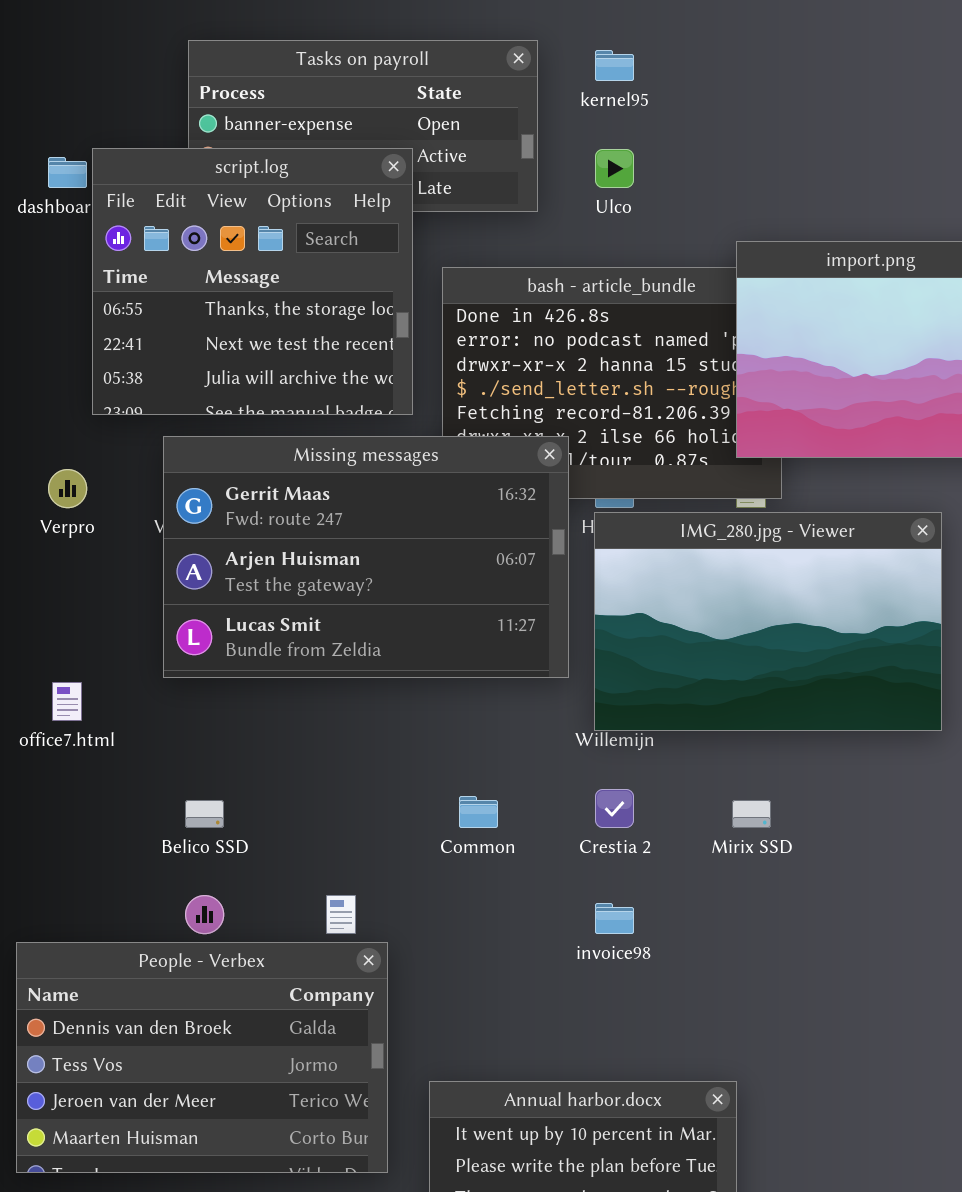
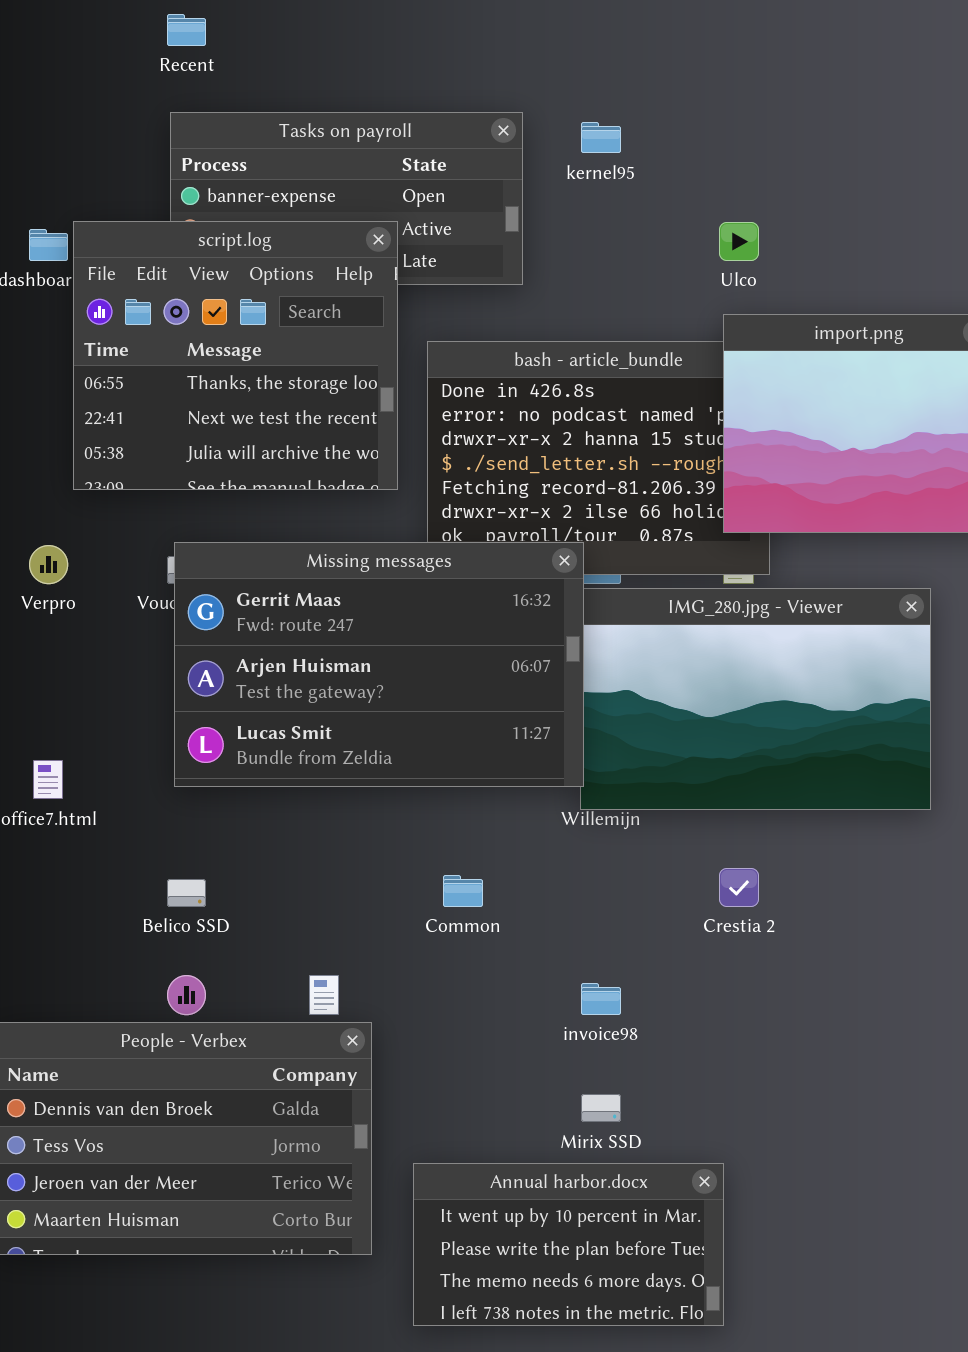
Ulco: [595,149,634,188] -> [719,222,759,261], moved
Missing messages: [163,436,569,678] -> [174,542,584,787], moved
Crestia 2: [595,789,634,828] -> [719,868,759,907], moved
Mirix SSD: [732,800,771,828] -> [581,1094,621,1122], moved

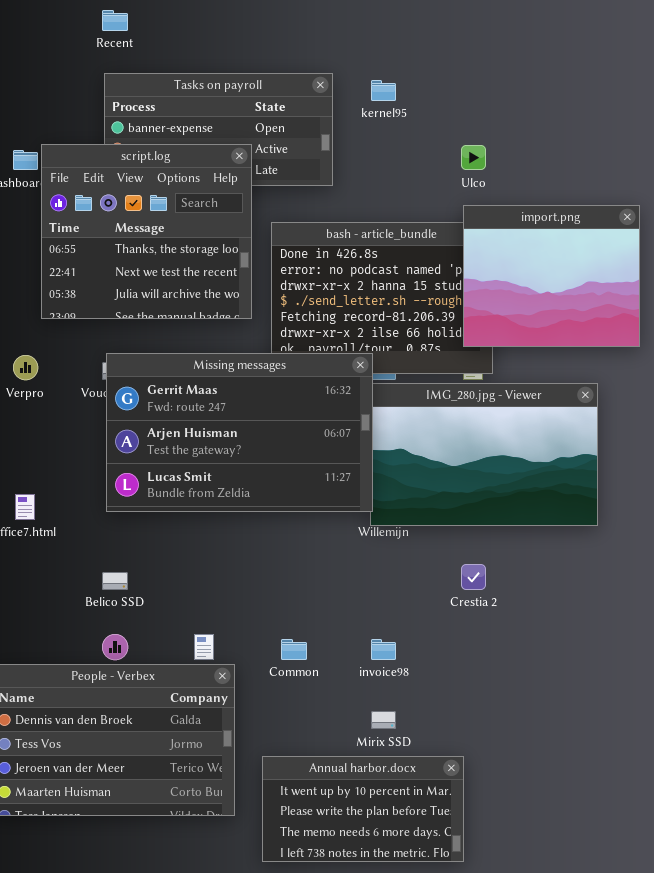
Common: [443,875,483,907] -> [281,639,307,660], moved

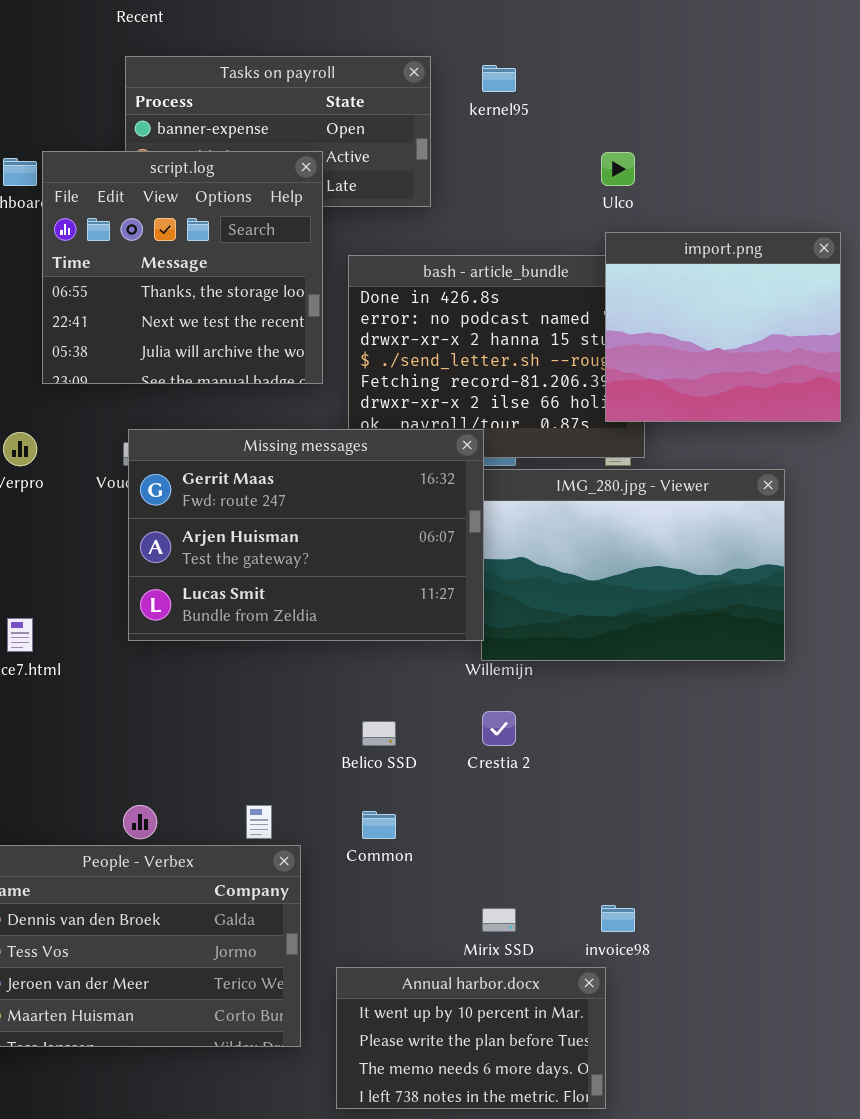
Crestia 2: [461,564,486,590] -> [482,711,516,746], moved
Belico SSD: [102,572,128,590] -> [362,721,396,746], moved
invoice98: [371,639,396,660] -> [601,905,635,932], moved

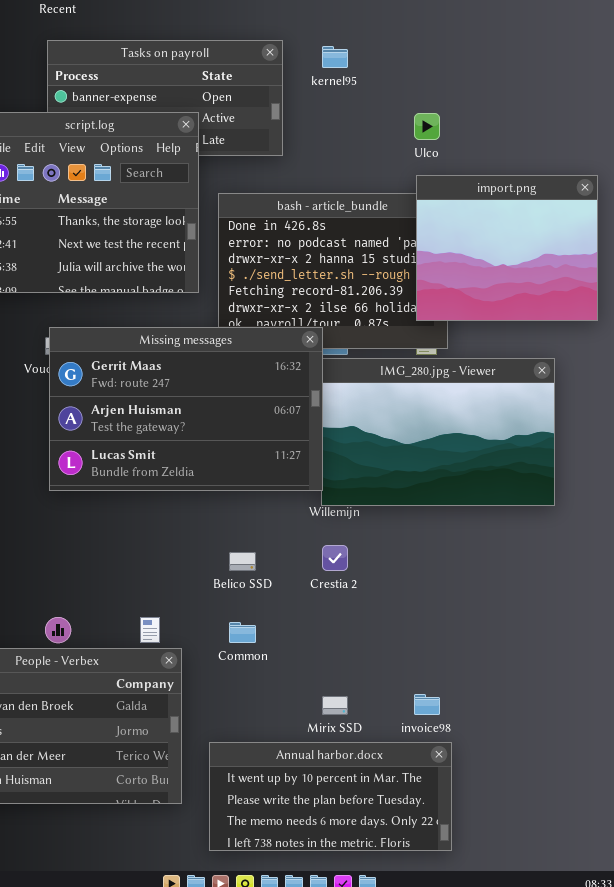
Annual harbor.docx: [336,967,606,1109] -> [209,742,452,851], resized

